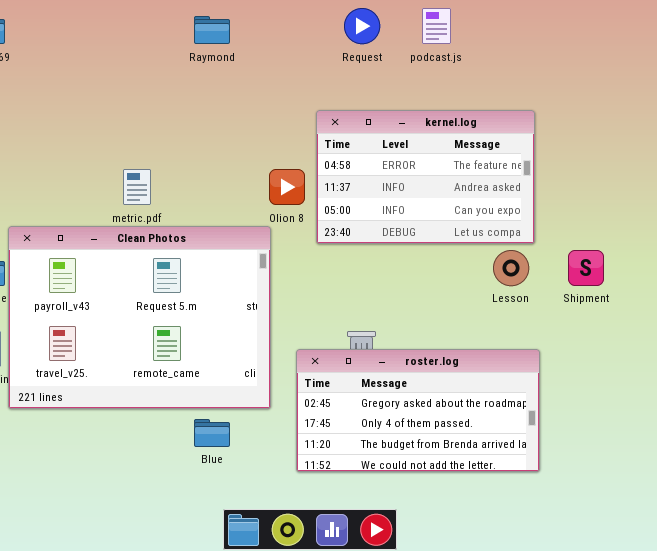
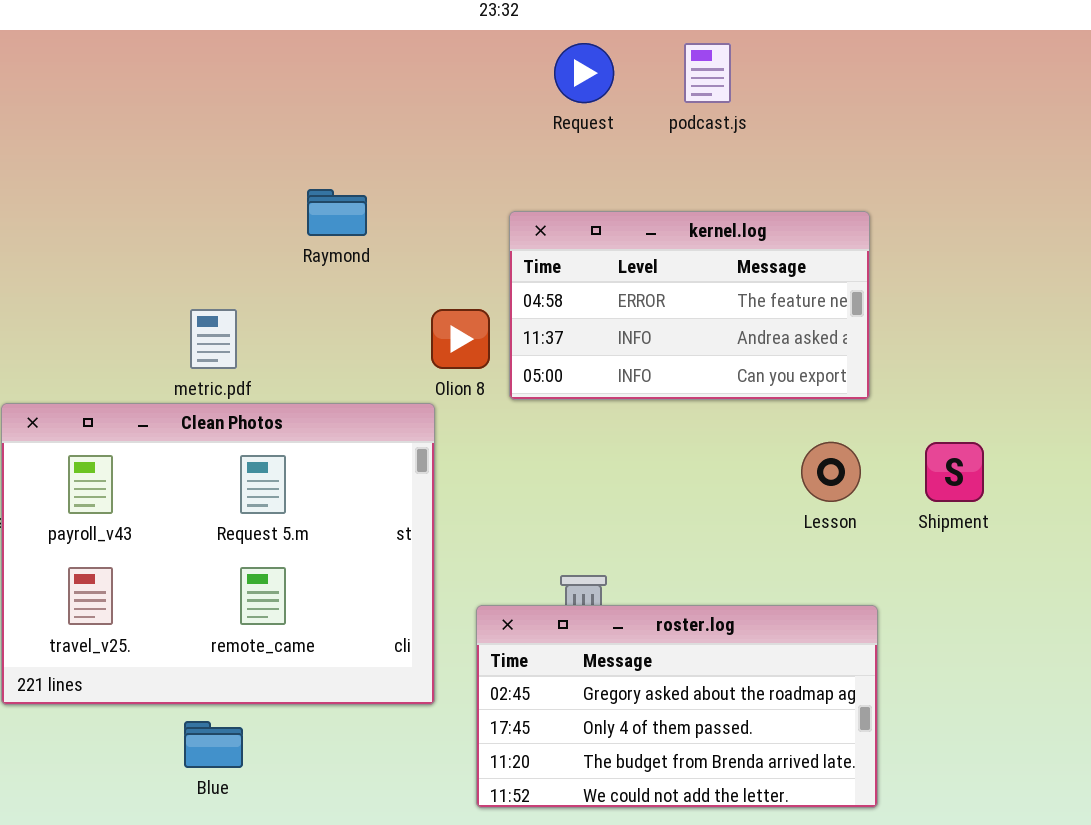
Raymond: [194,16,230,44] -> [307,189,367,236], moved
kernel.log: [316,110,535,244] -> [509,211,870,400], resized
Blue: [194,419,230,447] -> [184,721,243,768], moved

